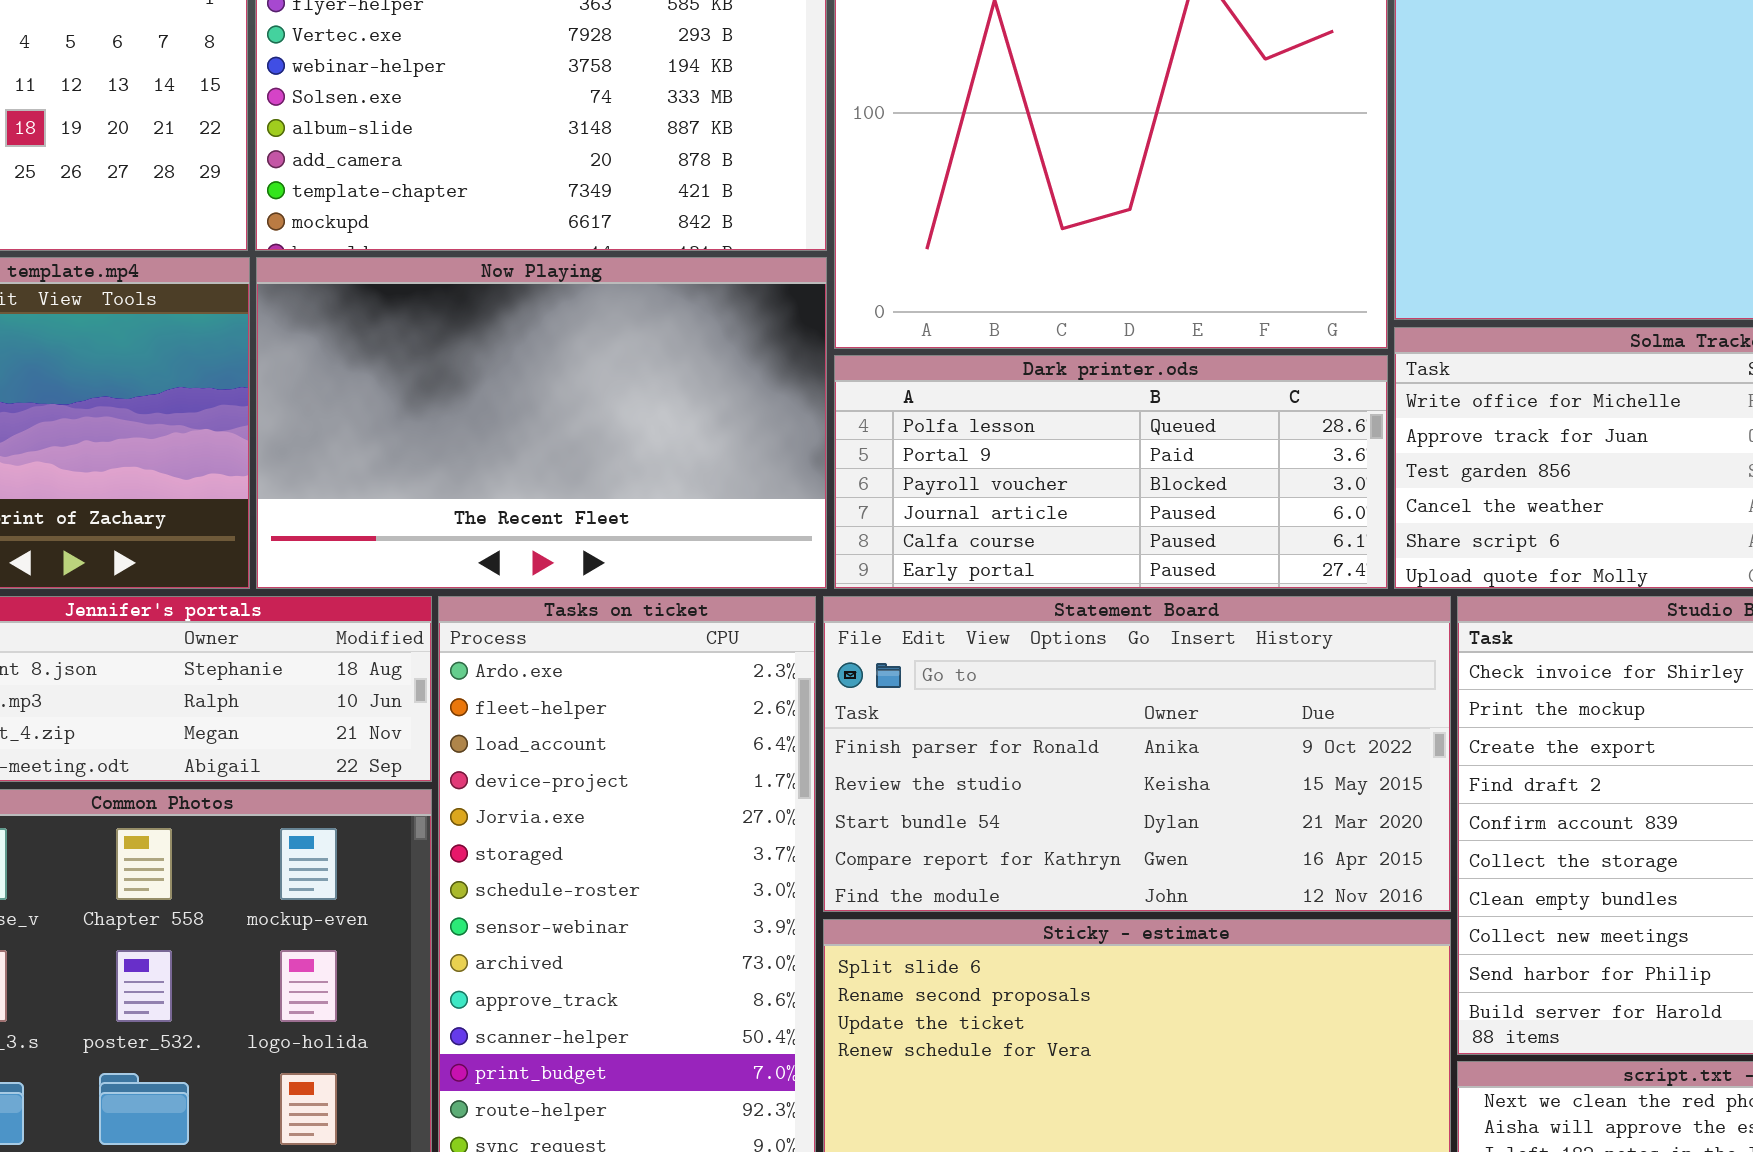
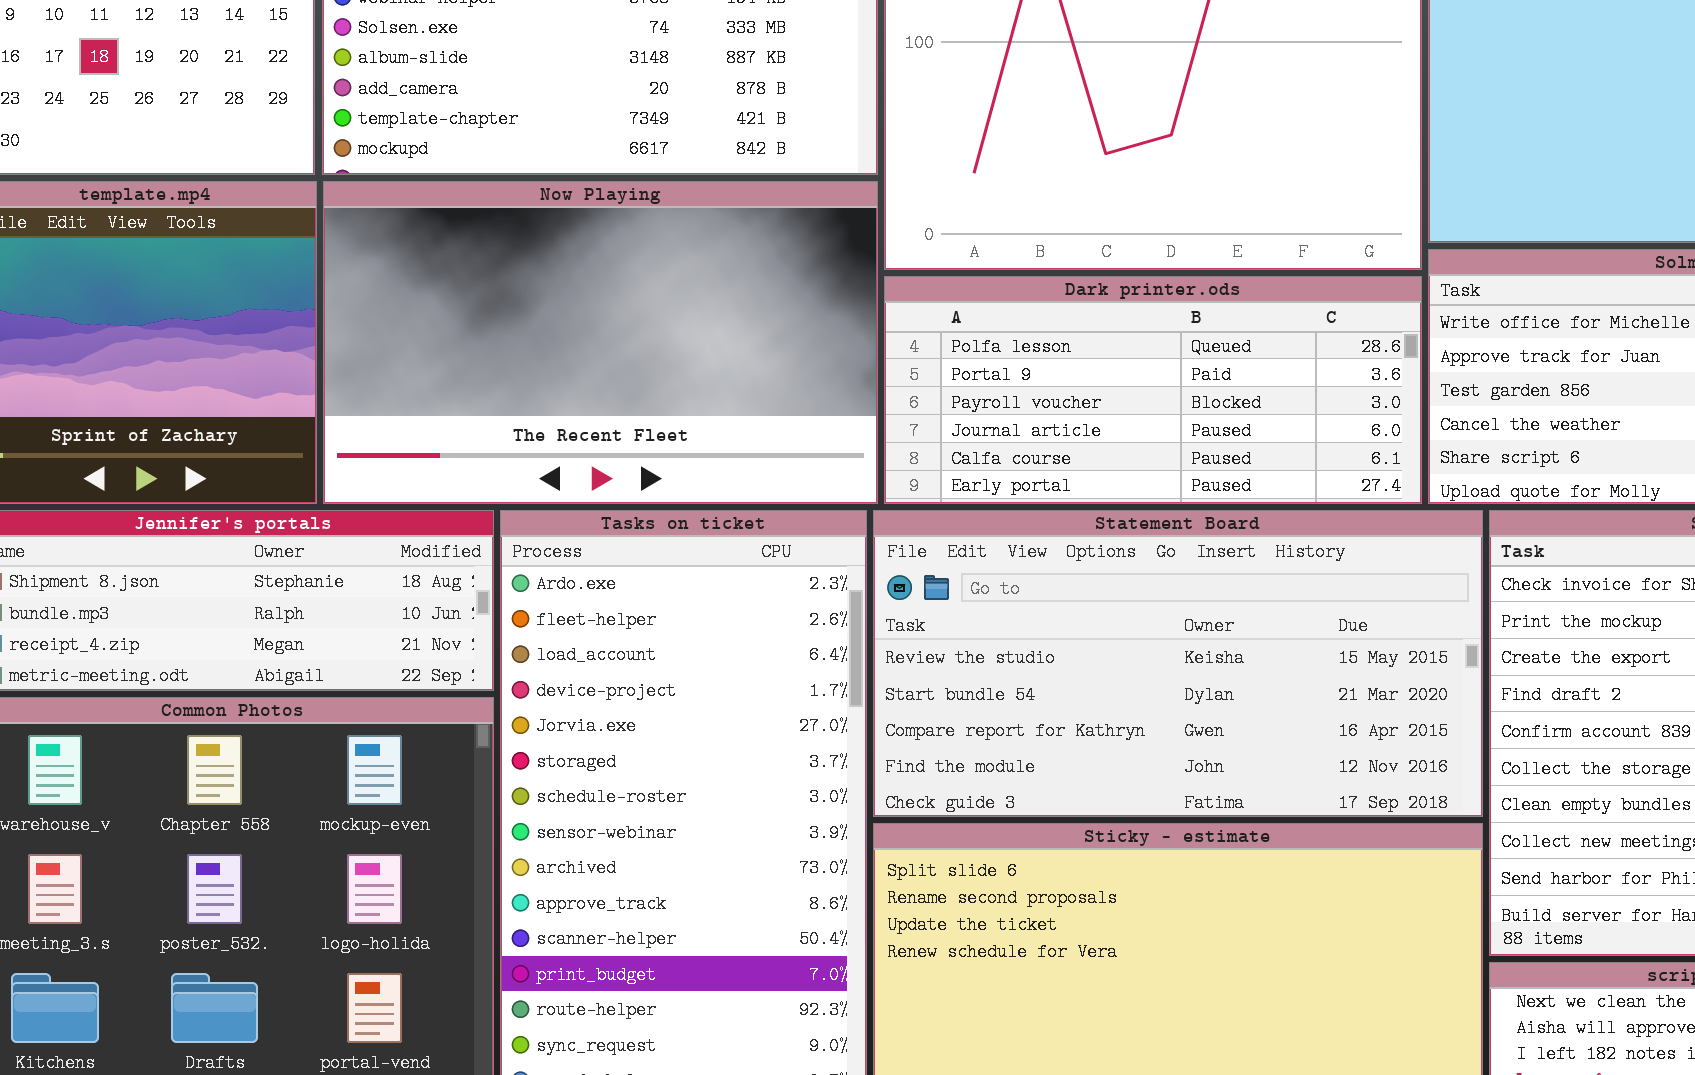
Statement Board: [823,596,1451,912] -> [873,510,1483,817], scrolled down 1 row

